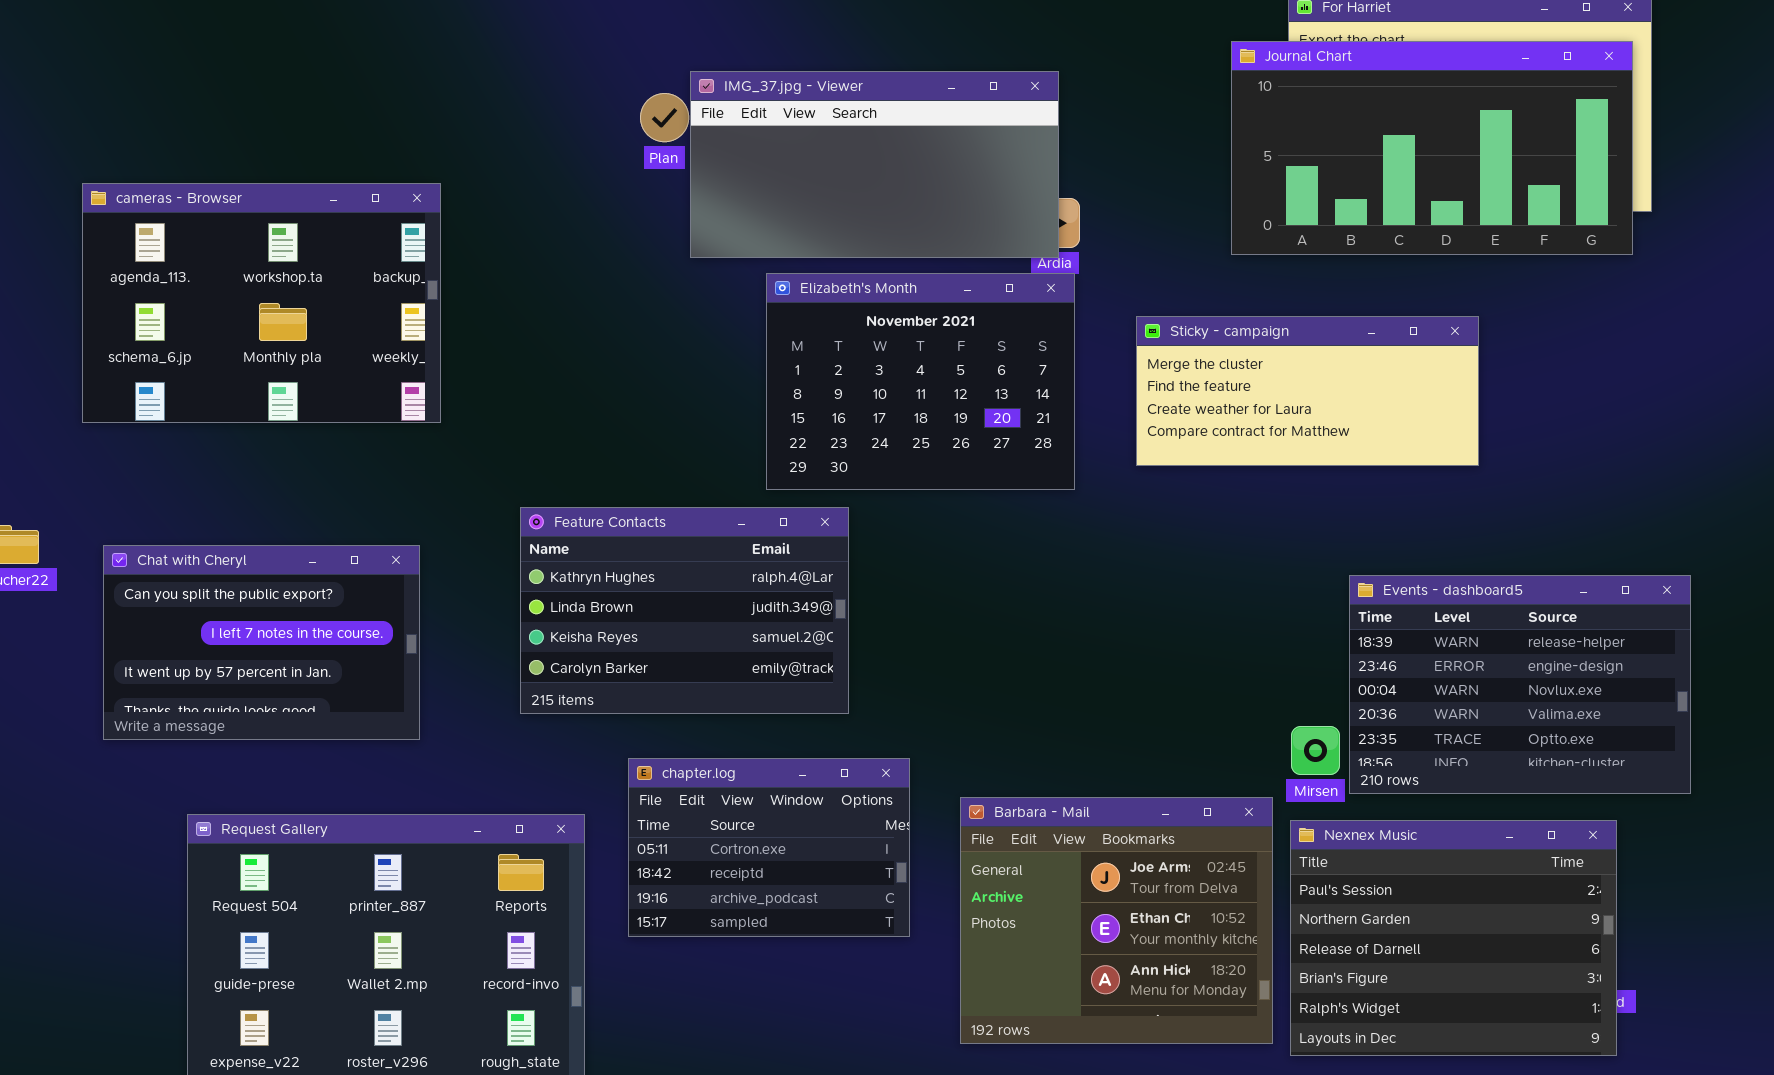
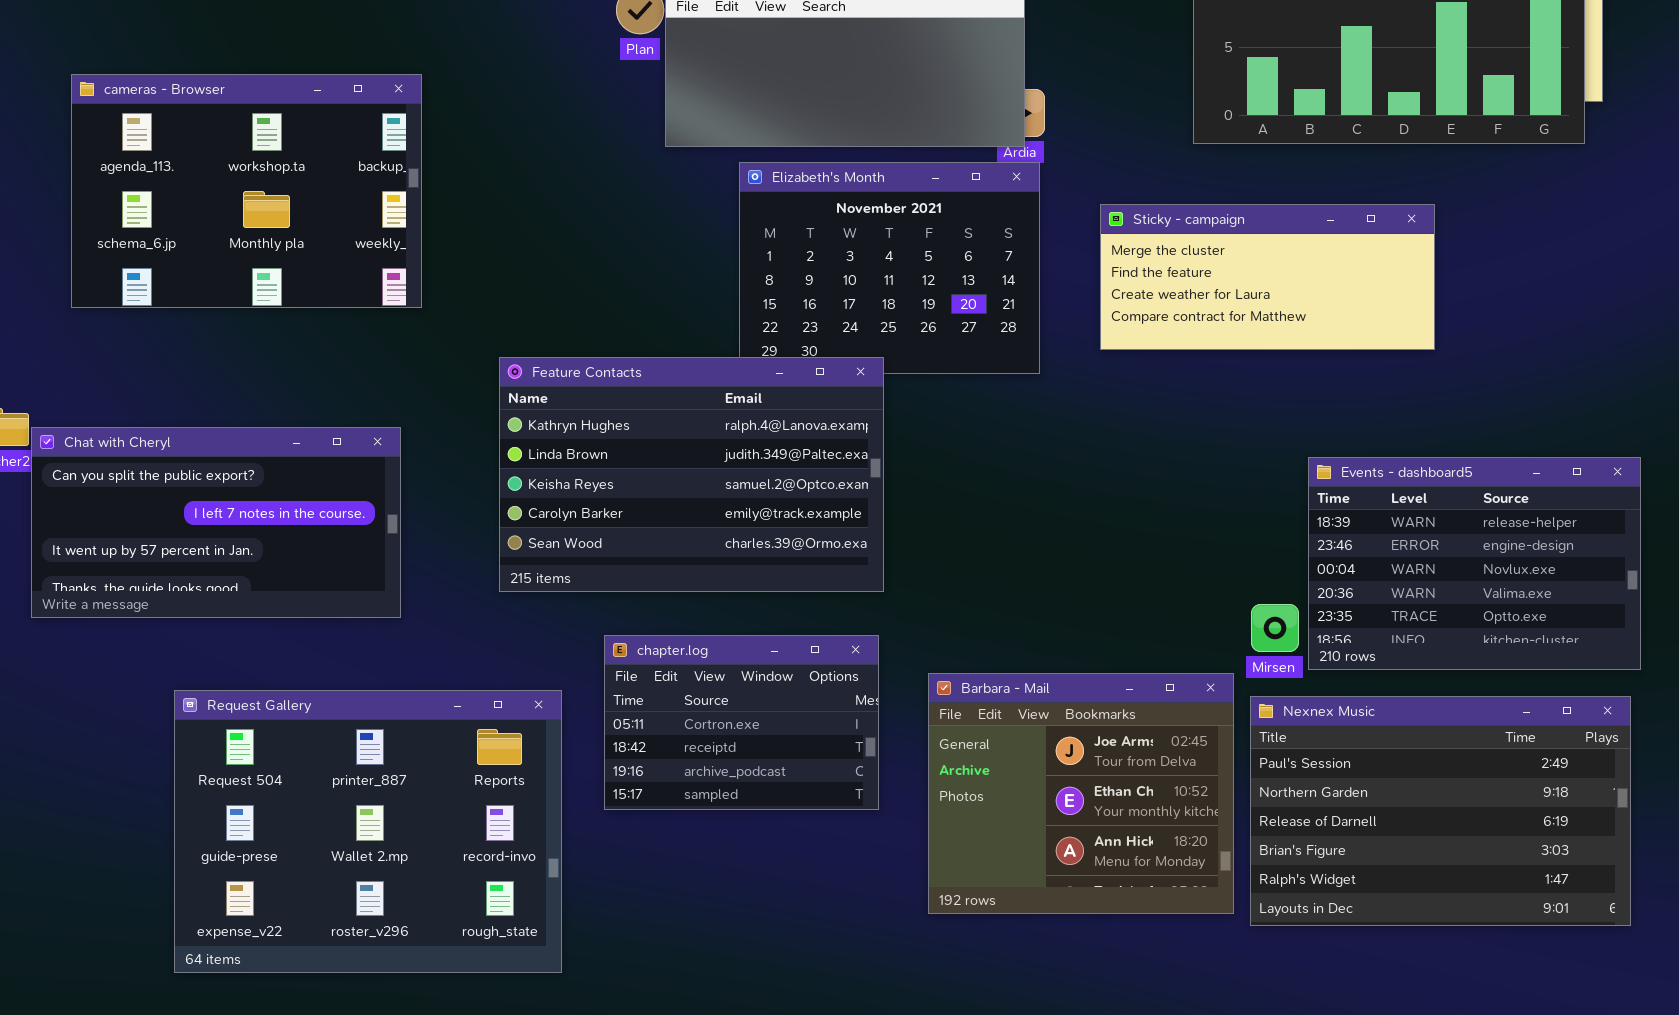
Feature Contacts: [520,507,849,714] -> [499,357,884,592], resized
Chat with Cheryl: [103,545,420,740] -> [31,427,401,618], resized
Nexnex Music: [1290,820,1617,1056] -> [1250,696,1631,926], resized

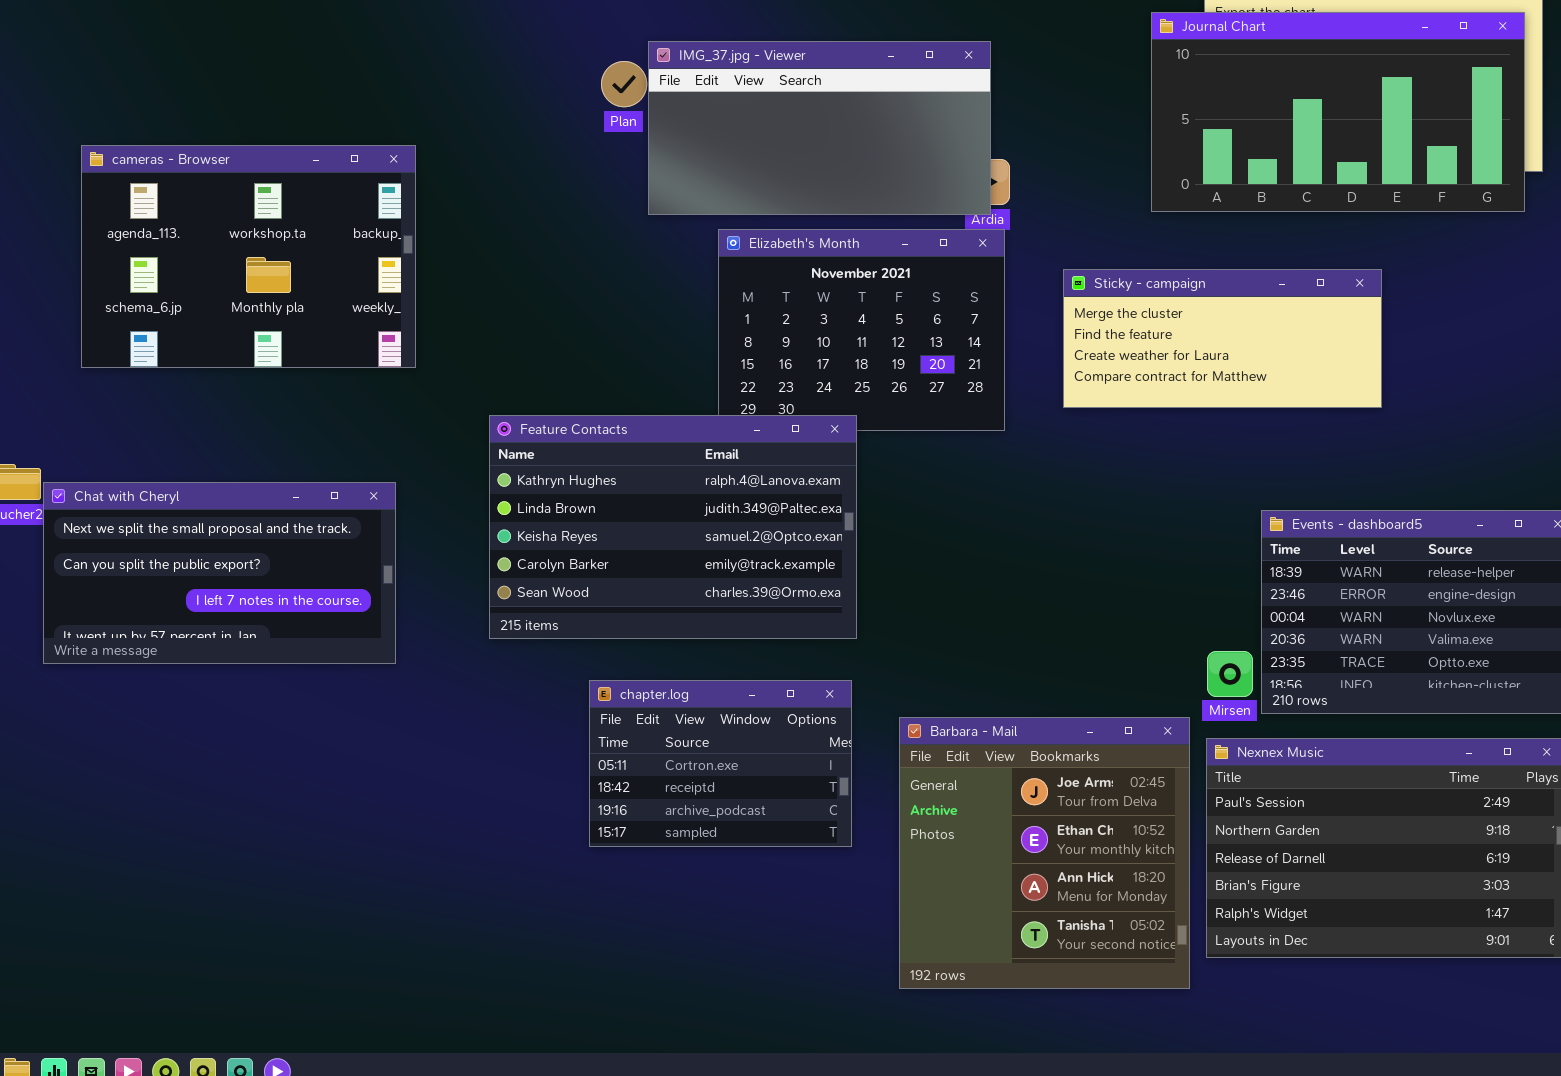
Chat with Cheryl: [31,427,401,618] -> [43,482,396,664], scrolled up 1 row
Barbara - Mail: [928,673,1234,914] -> [899,717,1190,989], resized
Request Gallery: [174,690,562,973] -> none, closed

